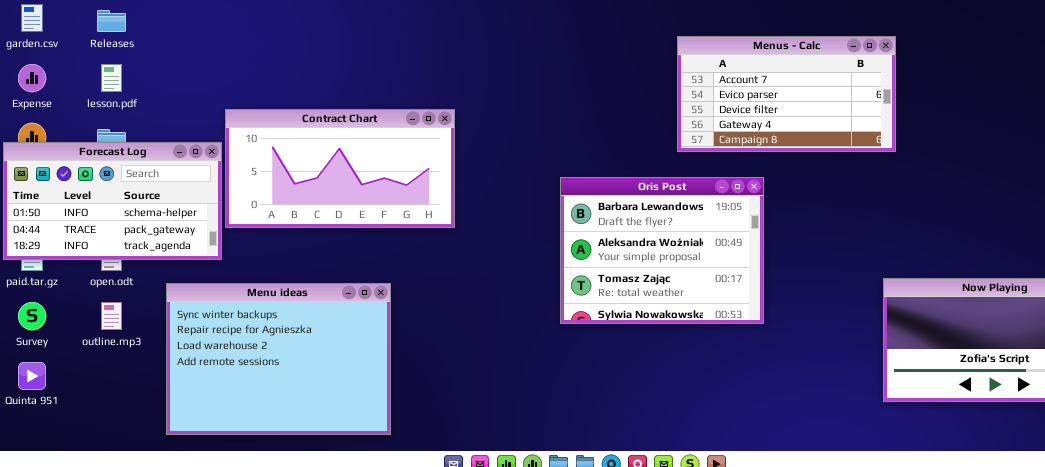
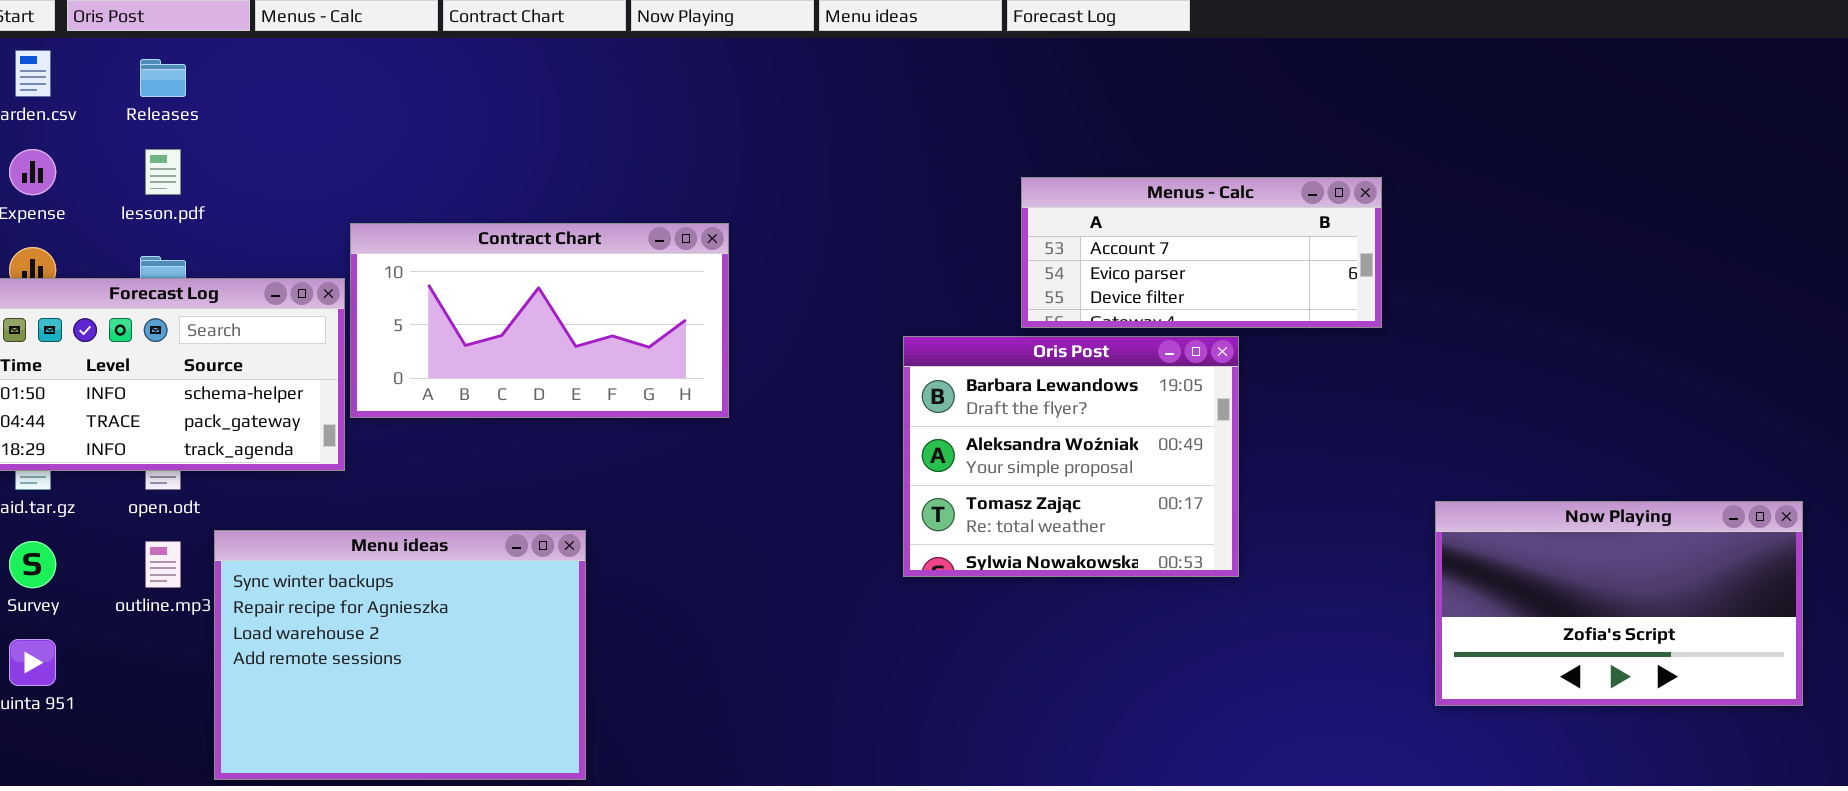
Menus - Calc: [677,36,896,152] -> [1021,177,1382,328], moved, resized
Menu ideas: [166,283,391,435] -> [214,530,586,780], moved

